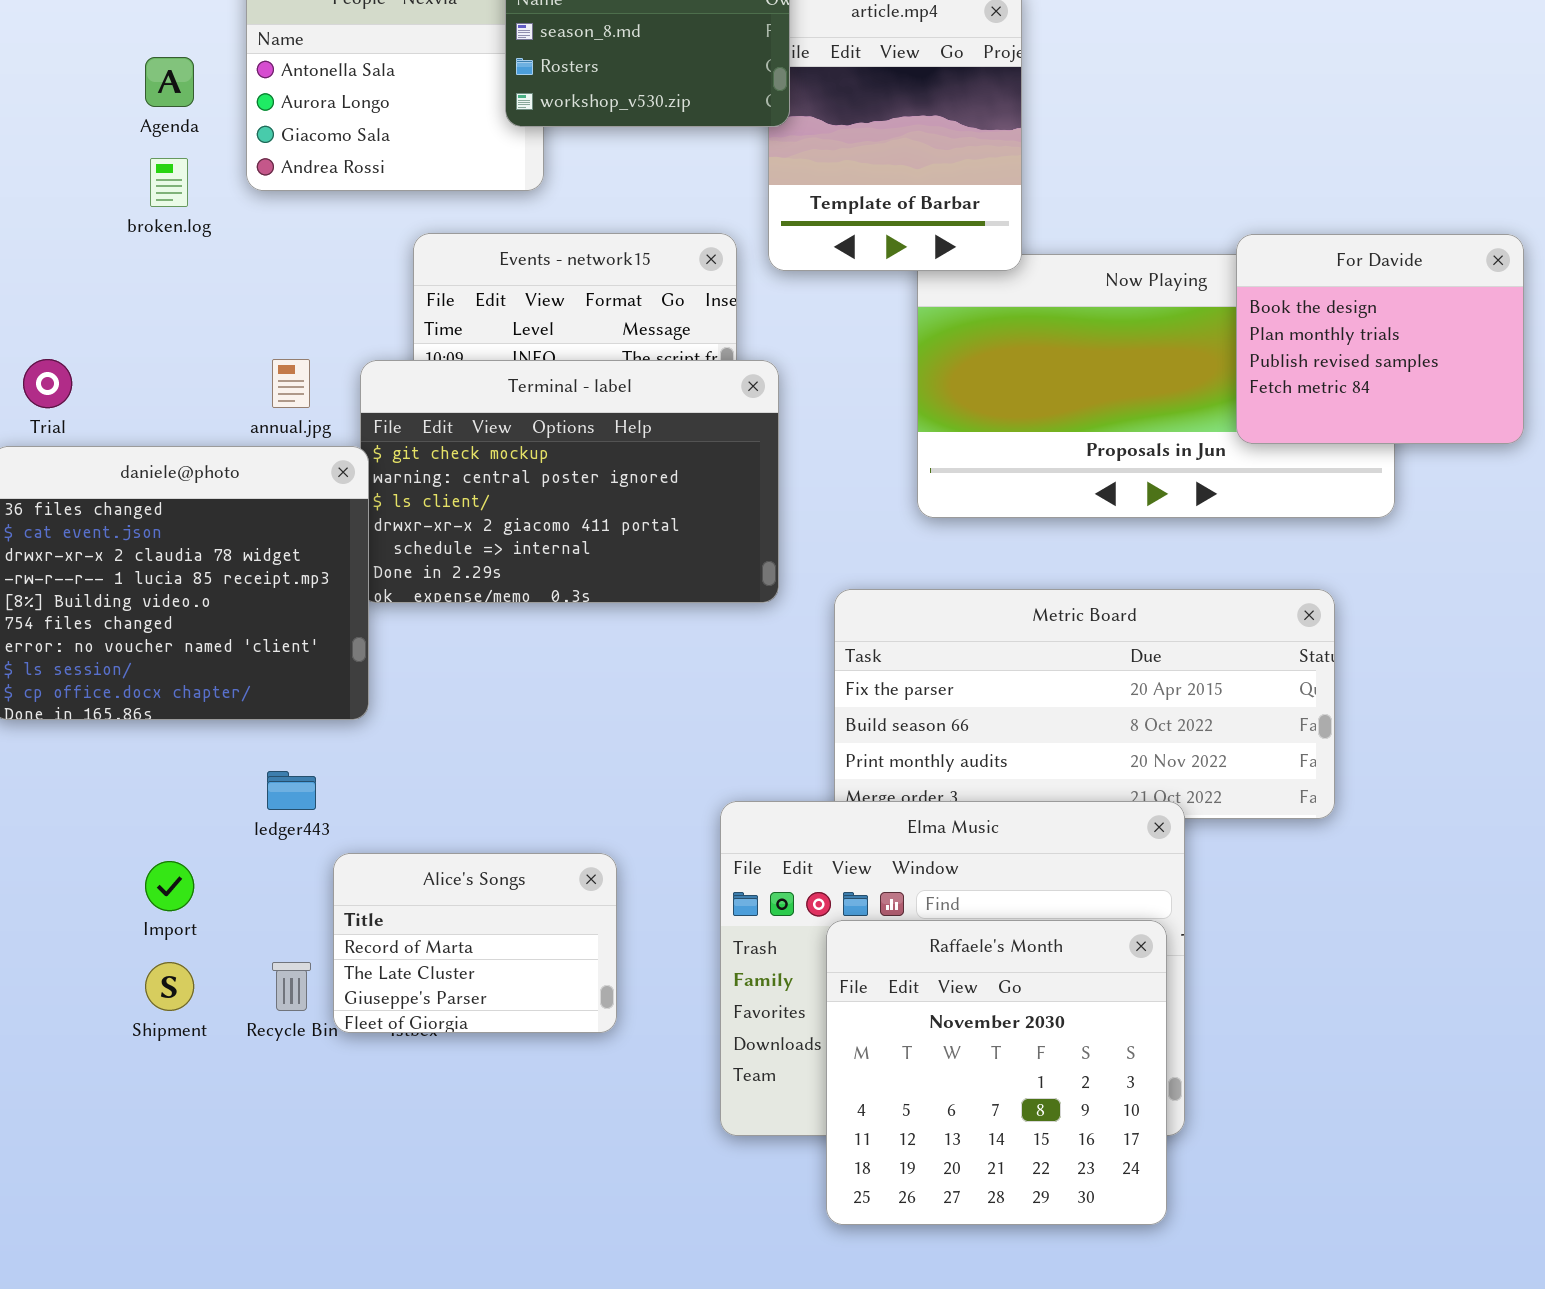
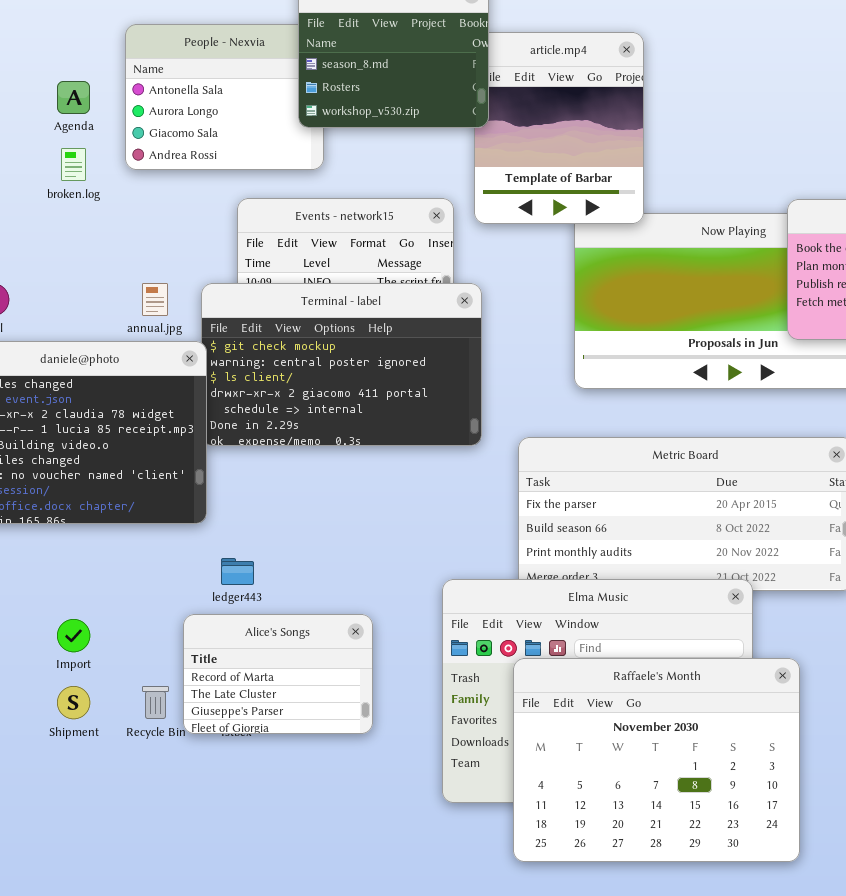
ledger443: [267,771,316,810] -> [221,558,254,585], moved
Raffaele's Month: [826,920,1167,1225] -> [513,658,800,862], resized

